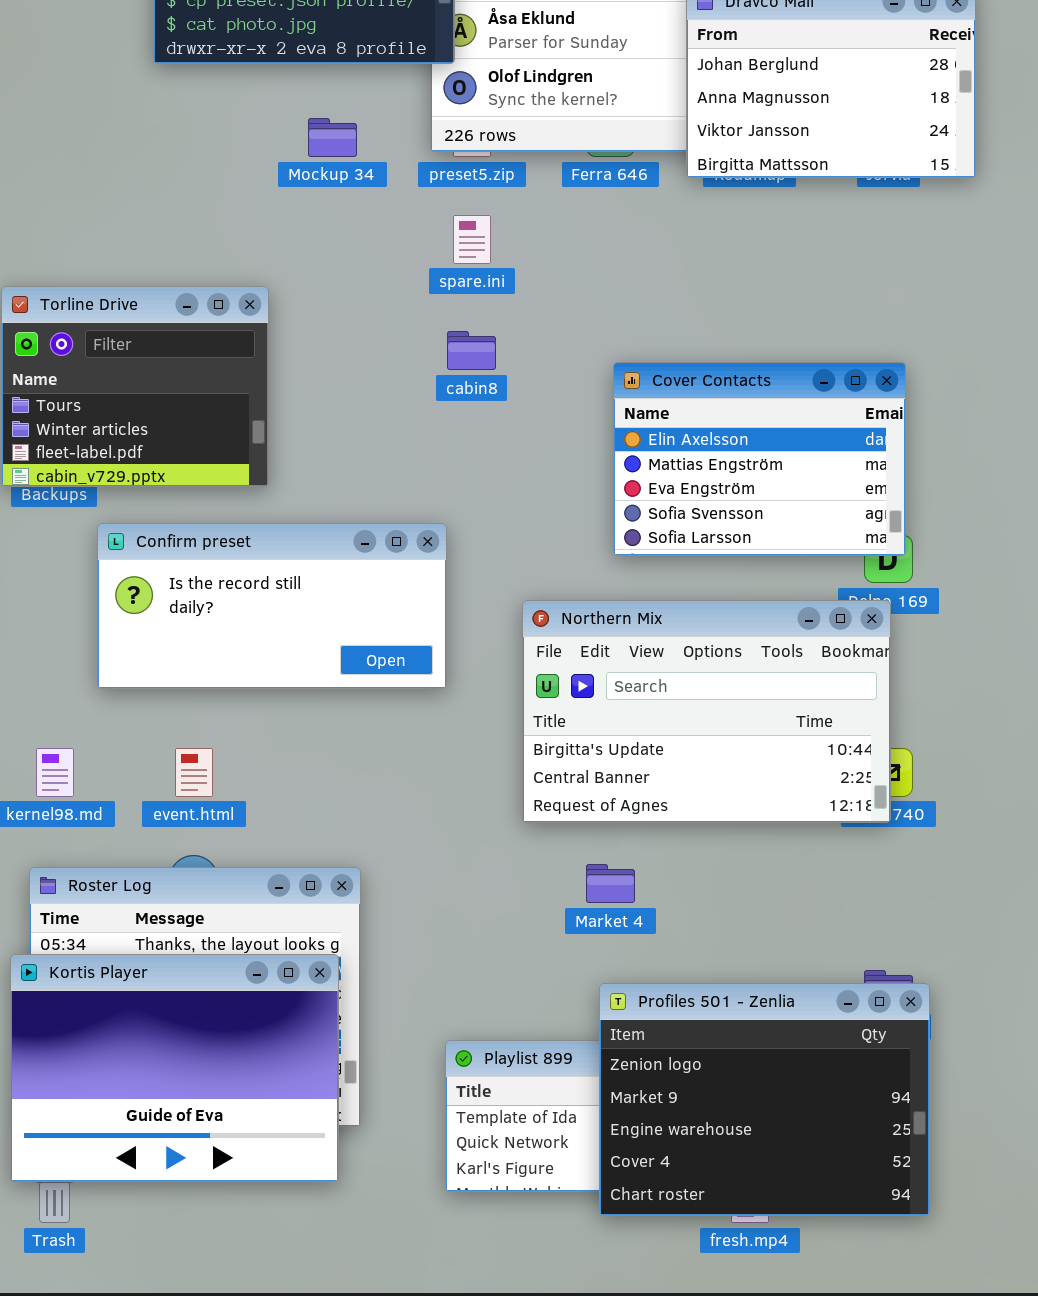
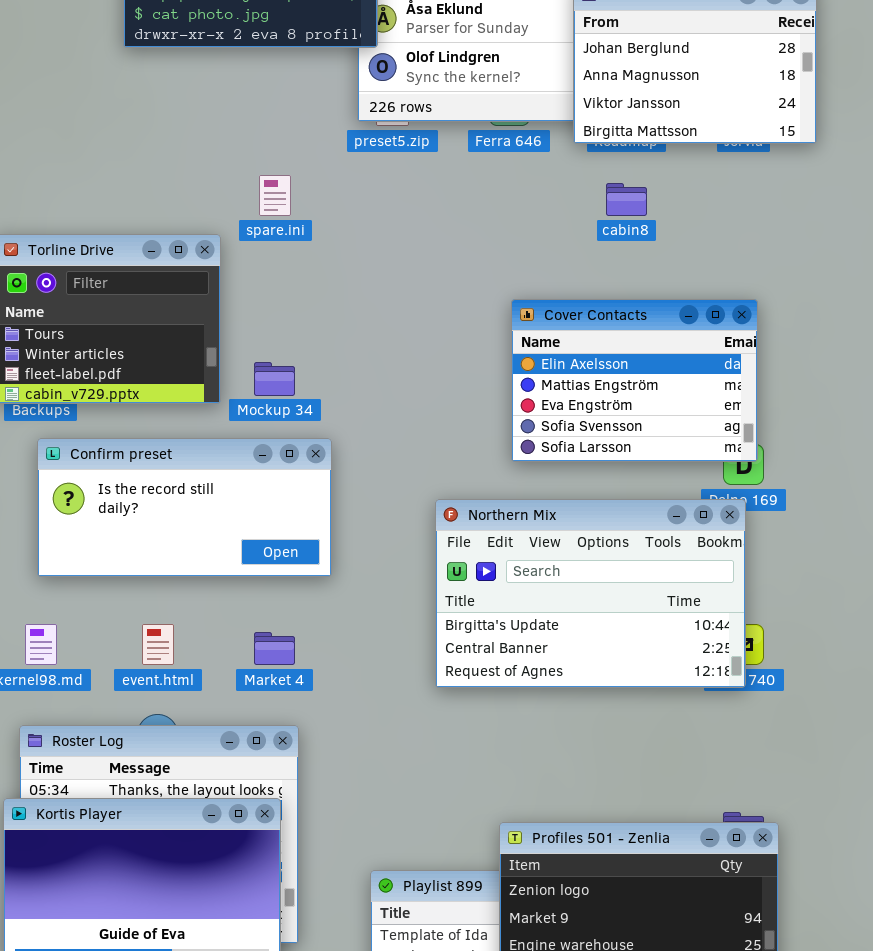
Mockup 34: [308,118,357,157] -> [254,362,295,396], moved
spare.ini: [453,215,491,264] -> [259,175,291,216], moved
cabin8: [447,331,496,370] -> [606,183,647,216], moved
Confirm preset: [97,523,447,689] -> [37,438,332,577], moved
Market 4: [586,864,635,903] -> [254,632,295,665], moved

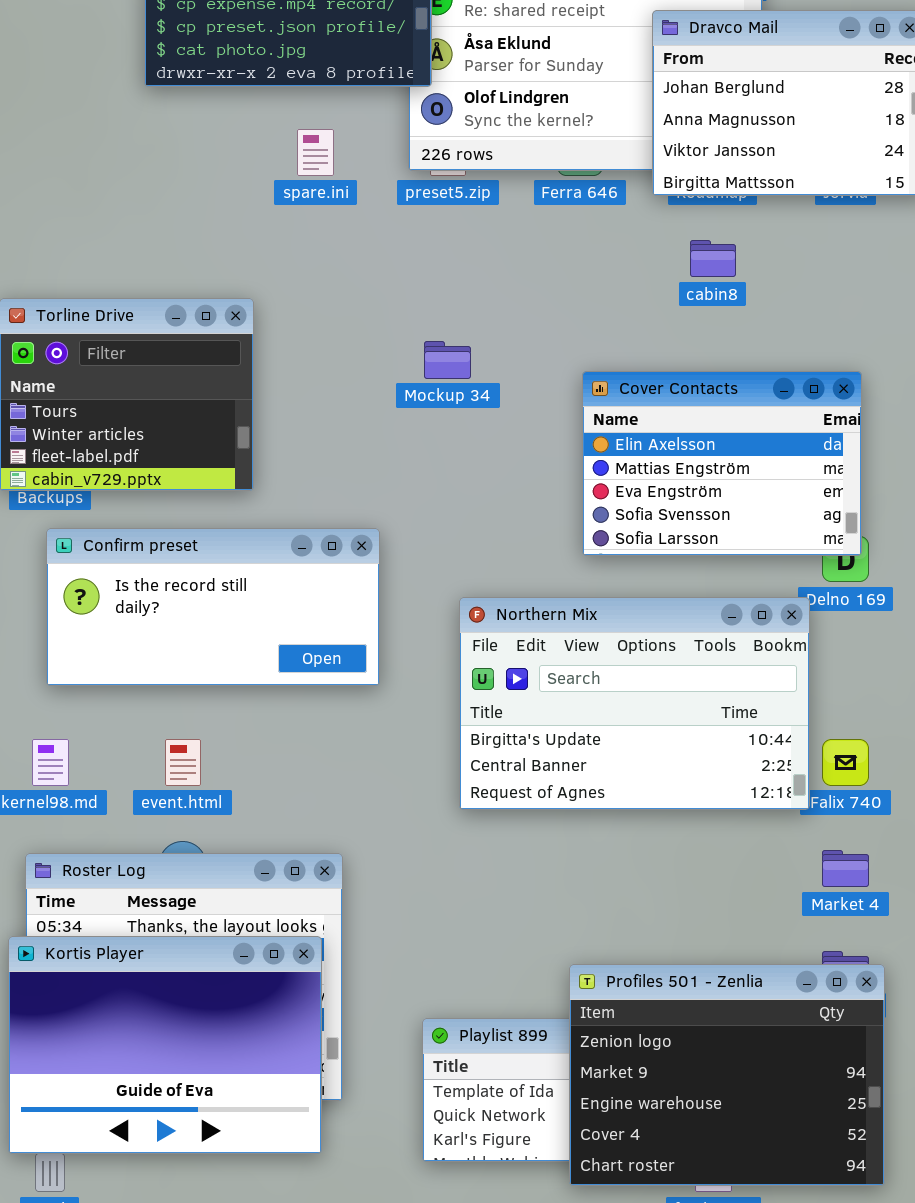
spare.ini: [259,175,291,216] -> [297,129,334,176], moved
Mockup 34: [254,362,295,396] -> [424,341,471,379], moved
Northern Mix: [435,499,746,688] -> [459,597,810,810], moved
Market 4: [254,632,295,665] -> [822,850,869,887], moved

